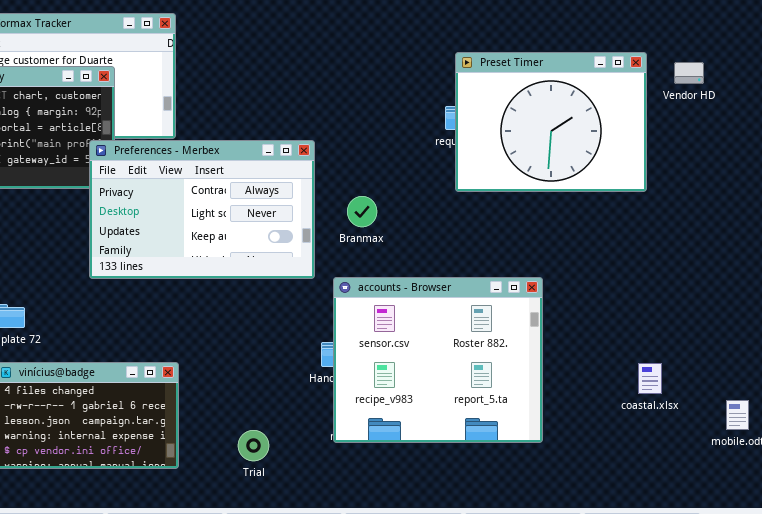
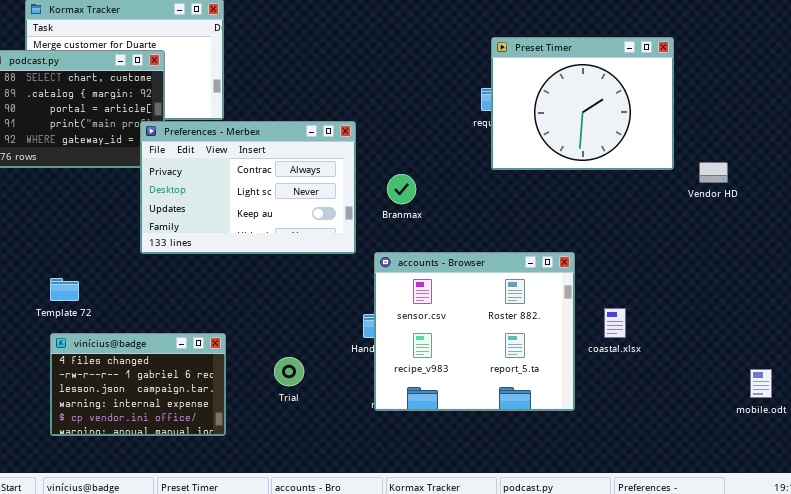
Vendor HD: [674,62,704,84] -> [699,162,728,183], moved
coastal.xlsx: [638,363,662,394] -> [604,308,626,338], moved
Trial: [238,430,269,461] -> [274,357,304,386], moved

